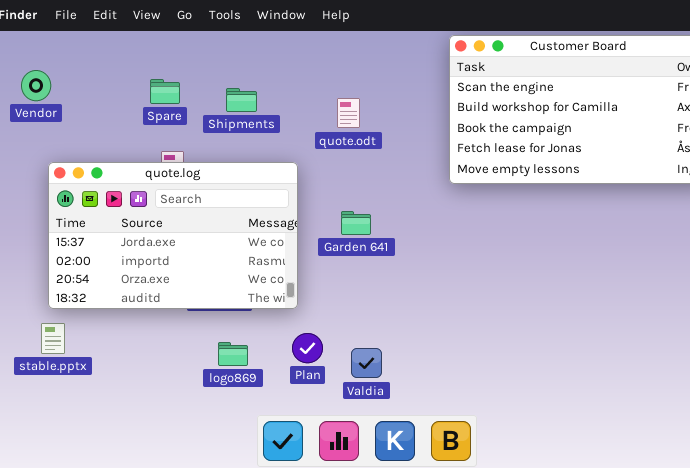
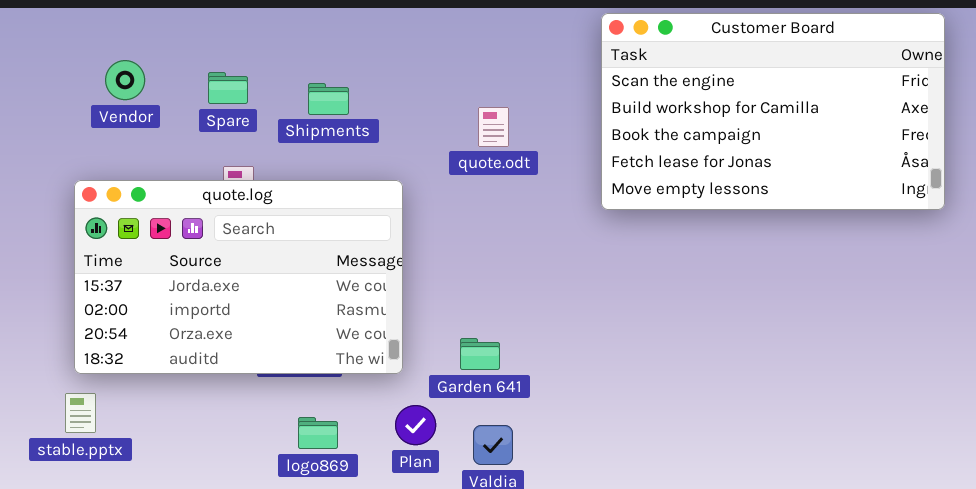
Vendor: [21,70,51,101] -> [105,60,145,100], moved
quote.odt: [337,98,360,128] -> [478,107,509,147], moved
Garden 641: [341,211,371,235] -> [460,338,500,370], moved

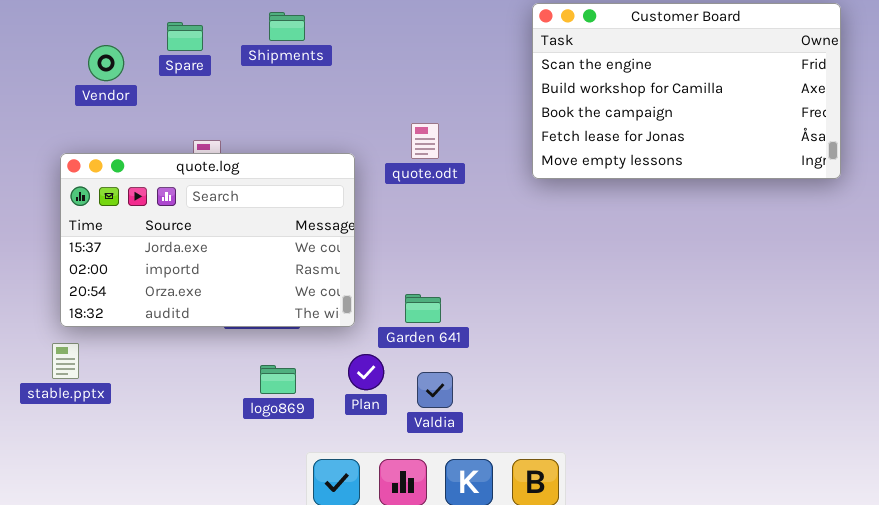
Spare: [208,72,248,104] -> [167,22,203,51], moved
Shipments: [308,83,349,115] -> [269,12,305,41], moved
quote.odt: [478,107,509,147] -> [411,123,439,159], moved

